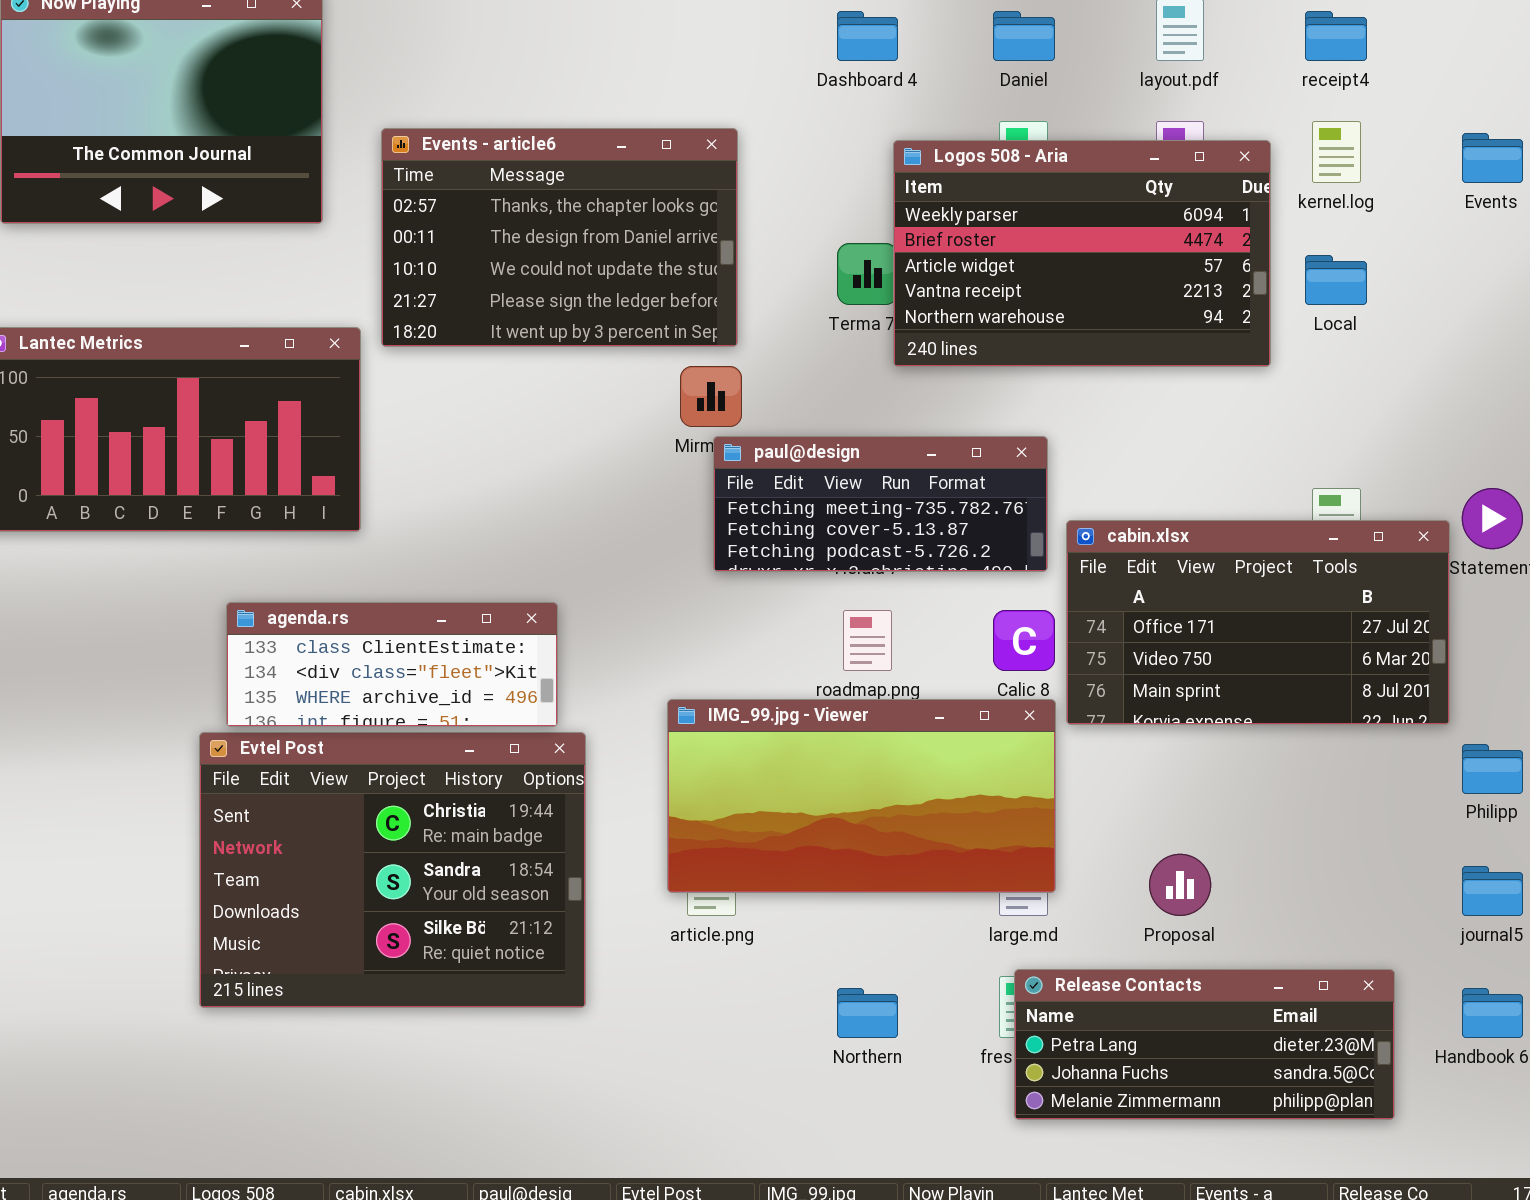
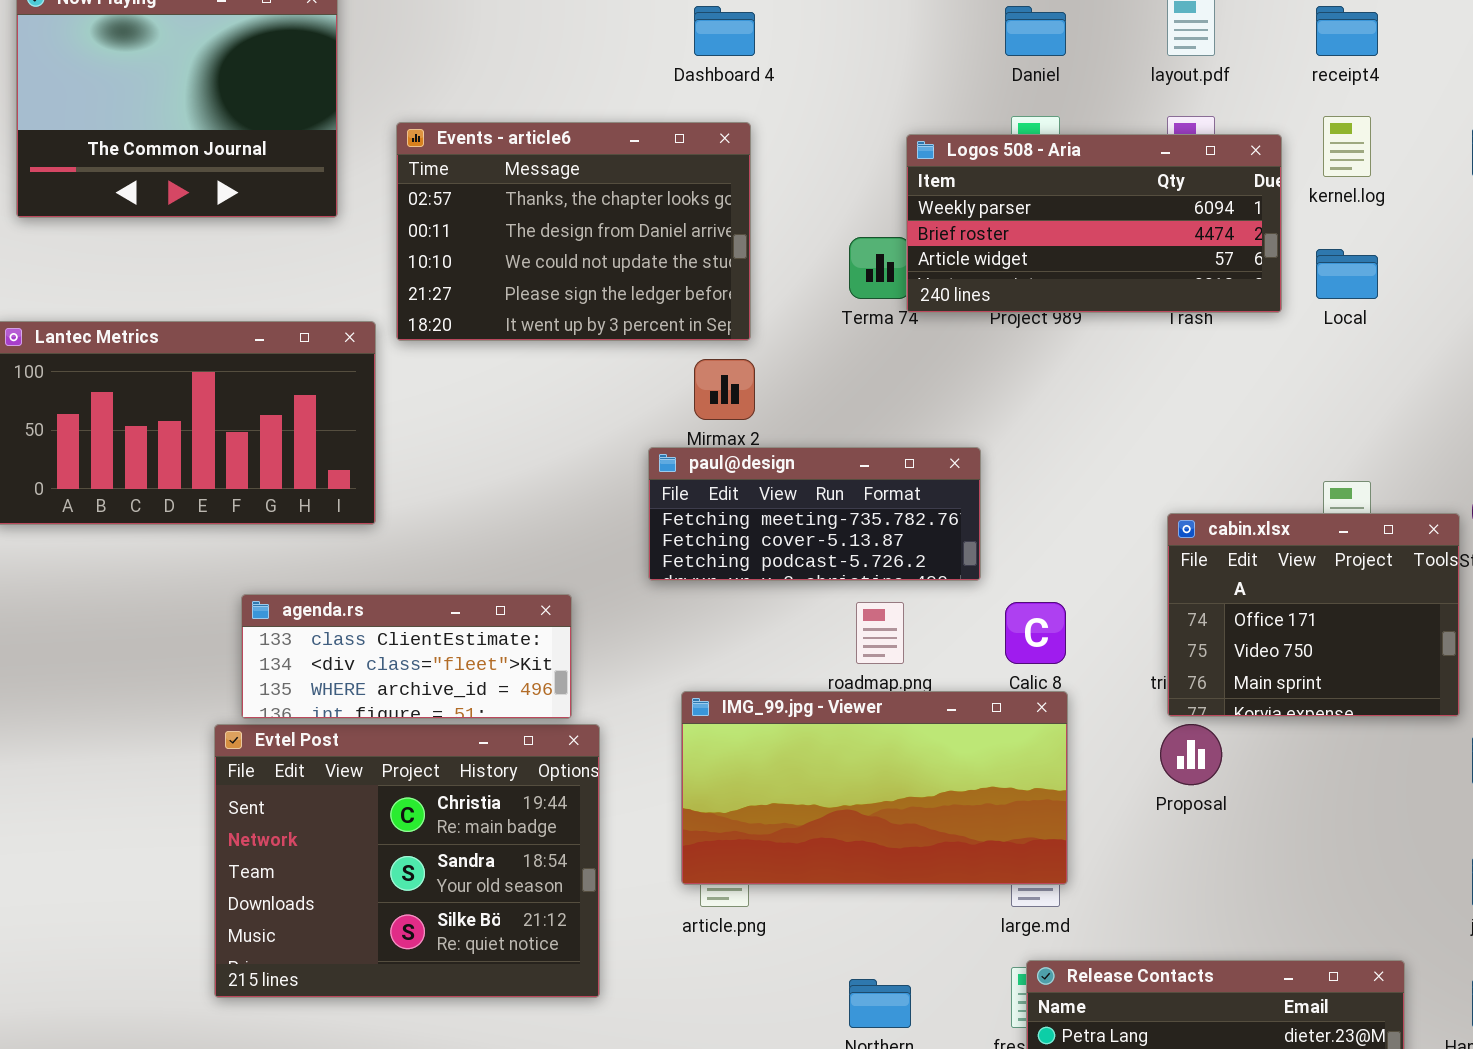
Dashboard 4: [837,11,898,61] -> [694,6,755,56], moved
Logos 508 - Aria: [893,140,1271,367] -> [906,134,1282,313], resized
paul@design: [713,436,1048,572] -> [648,447,981,581], moved
cabin.xlsx: [1066,520,1450,725] -> [1167,513,1460,717], resized
Proposal: [1149,854,1211,916] -> [1160,724,1222,785], moved

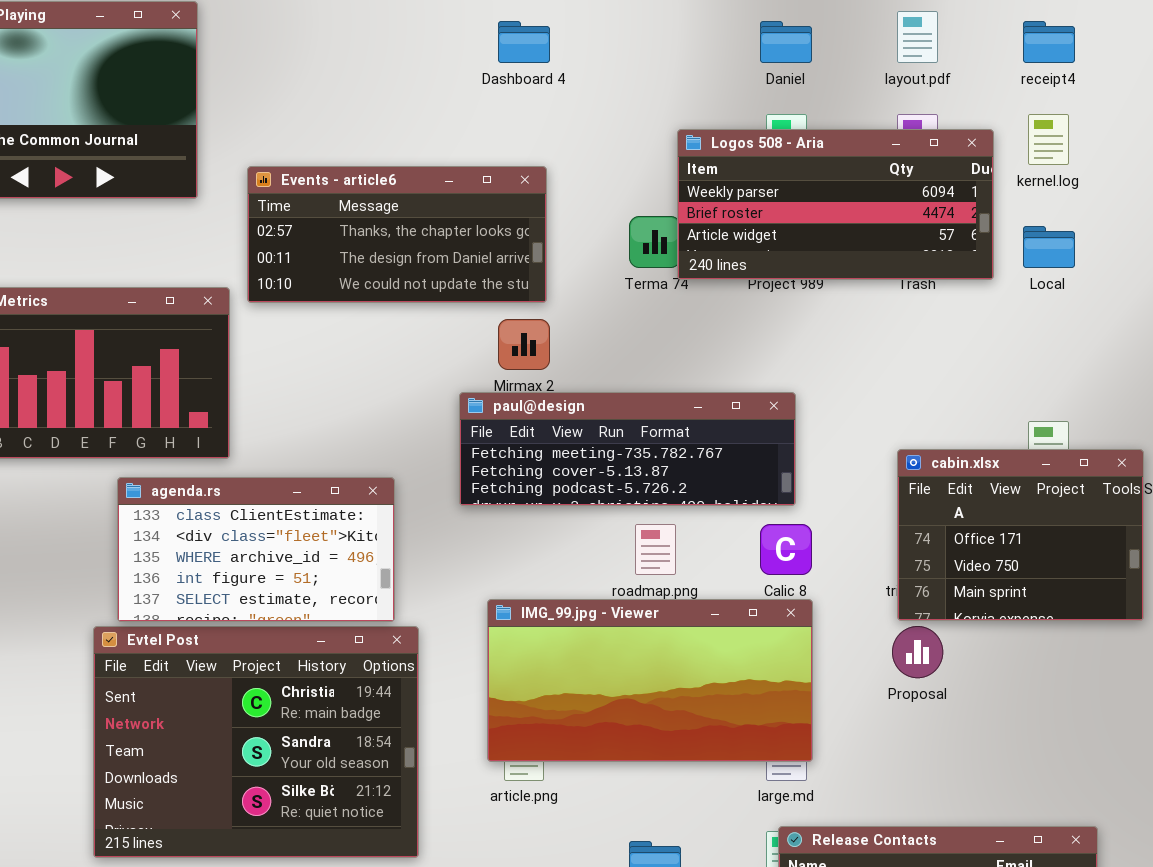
Events - article6: [396,122,751,341] -> [247,166,547,303], resized
paul@design: [648,447,981,581] -> [459,392,796,506], resized
agenda.rs: [241,594,572,719] -> [117,477,395,622], resized

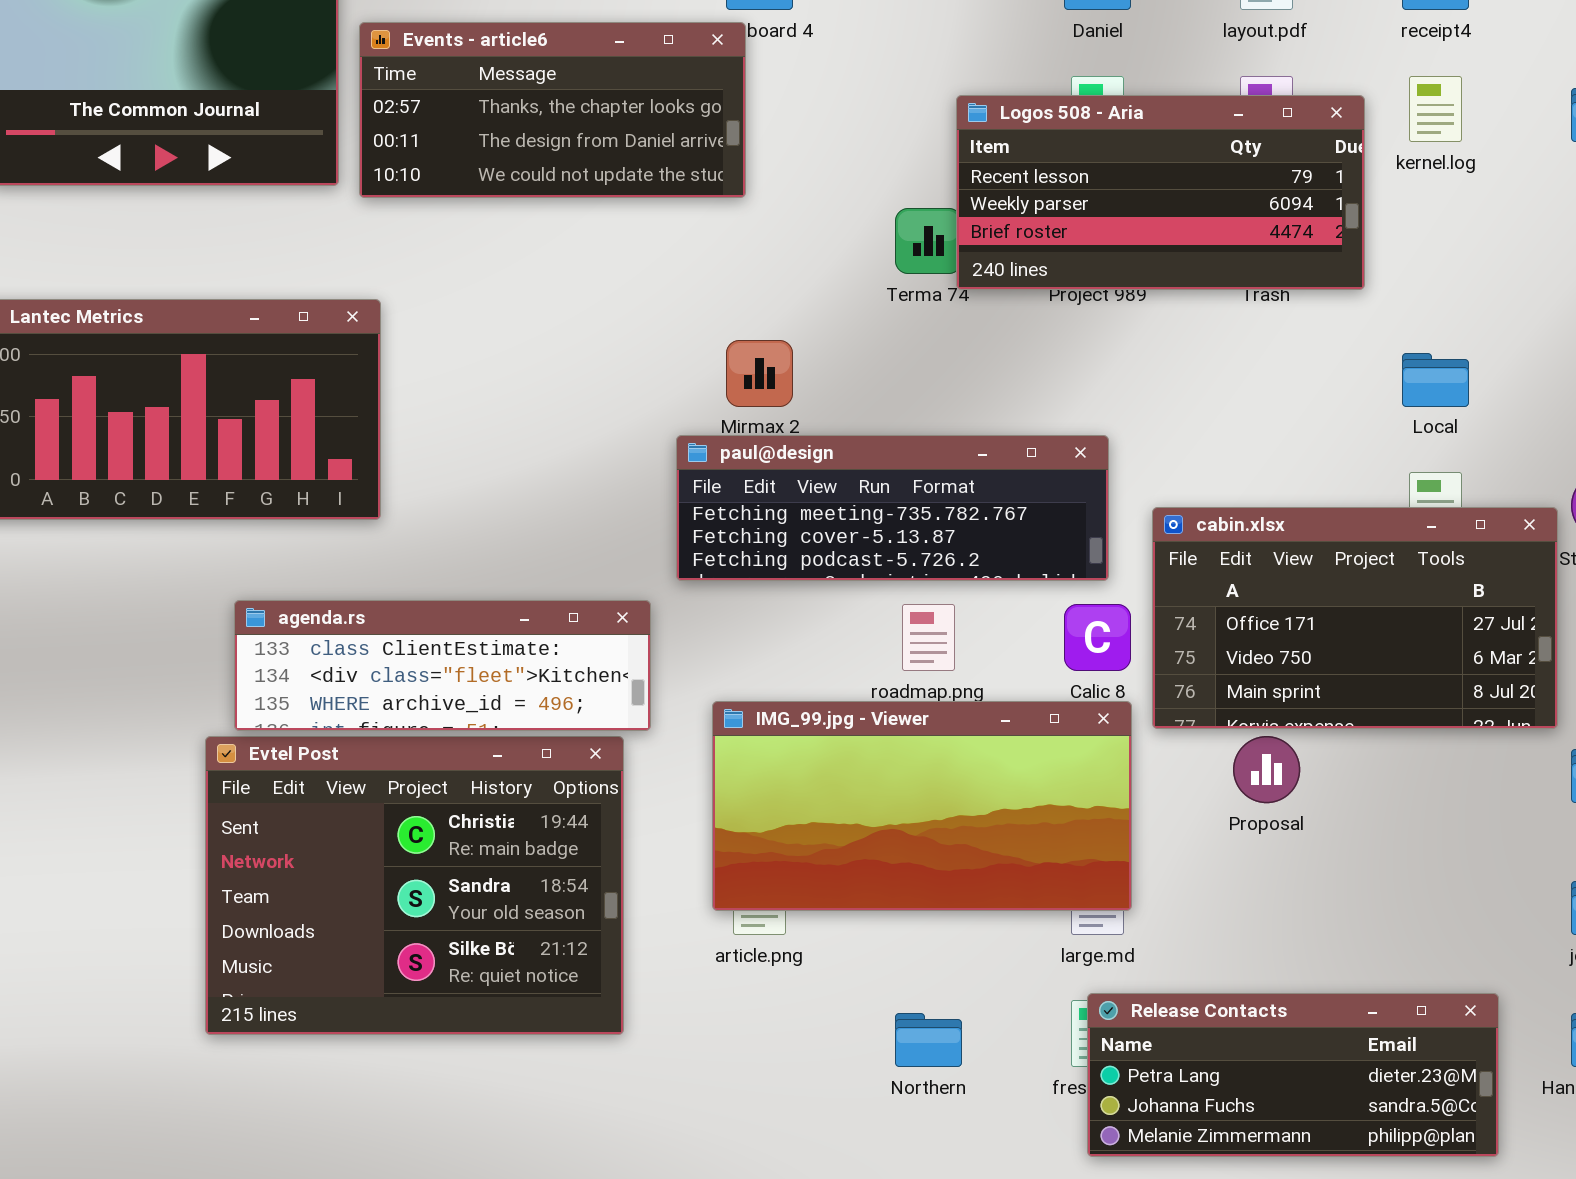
Logos 508 - Aria: [677,129,994,280] -> [956,95,1365,290], scrolled up 1 row
Events - article6: [247,166,547,303] -> [359,22,746,198], moved
Local: [1023,226,1075,268] -> [1402,353,1469,407], moved
cabin.xlsx: [897,449,1144,621] -> [1152,507,1558,729], resized
agenda.rs: [117,477,395,622] -> [234,600,651,731], resized

